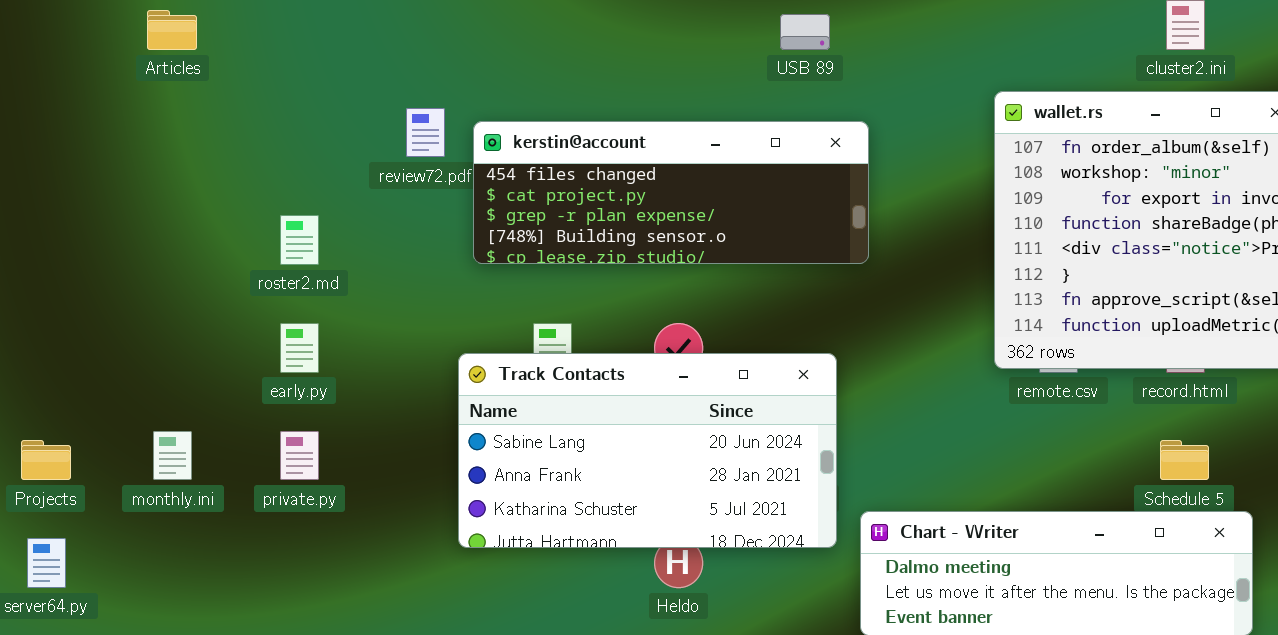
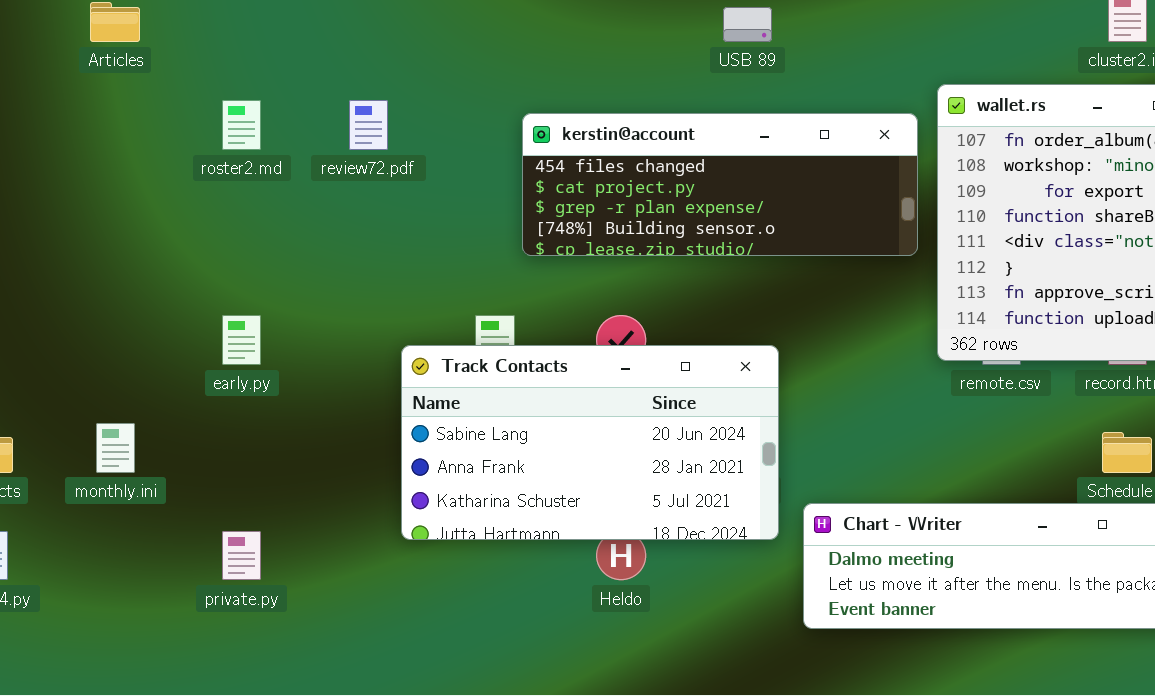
kerstin@account: [473,121,869,264] -> [522,113,918,256], moved
roster2.md: [280,215,319,265] -> [222,100,261,150], moved
private.py: [280,431,319,480] -> [222,531,261,580], moved

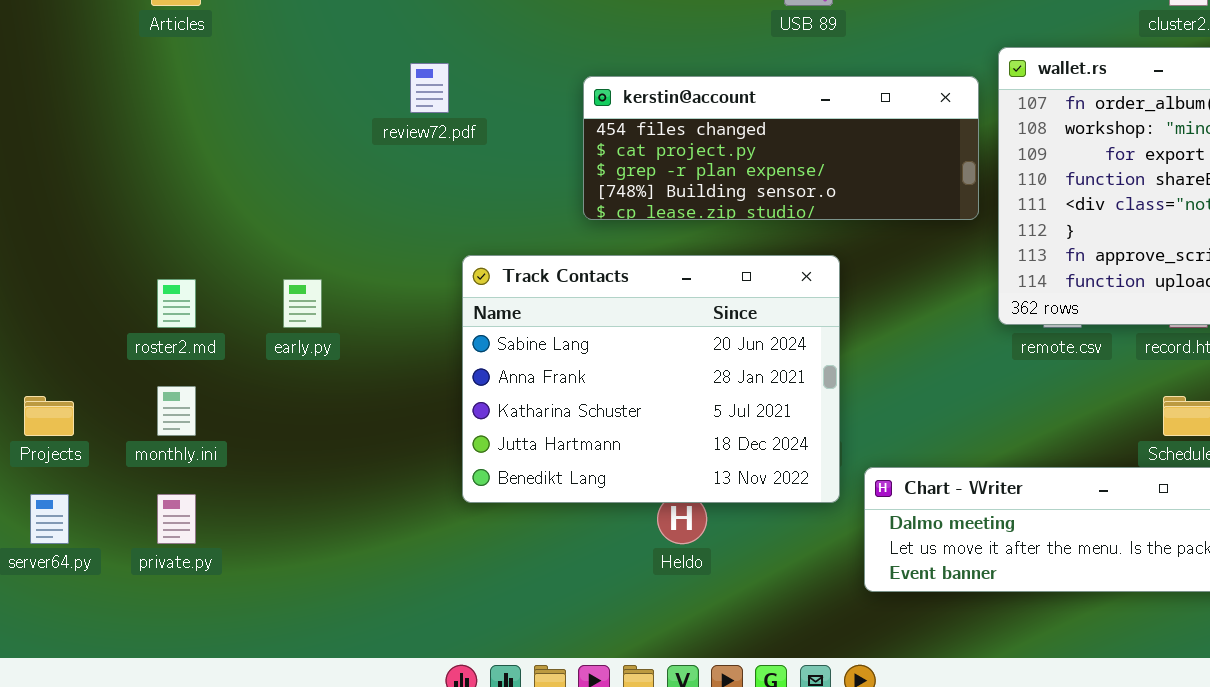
roster2.md: [222,100,261,150] -> [157,279,196,328], moved
Track Contacts: [401,345,779,540] -> [462,255,840,503], resized
private.py: [222,531,261,580] -> [157,494,196,544], moved

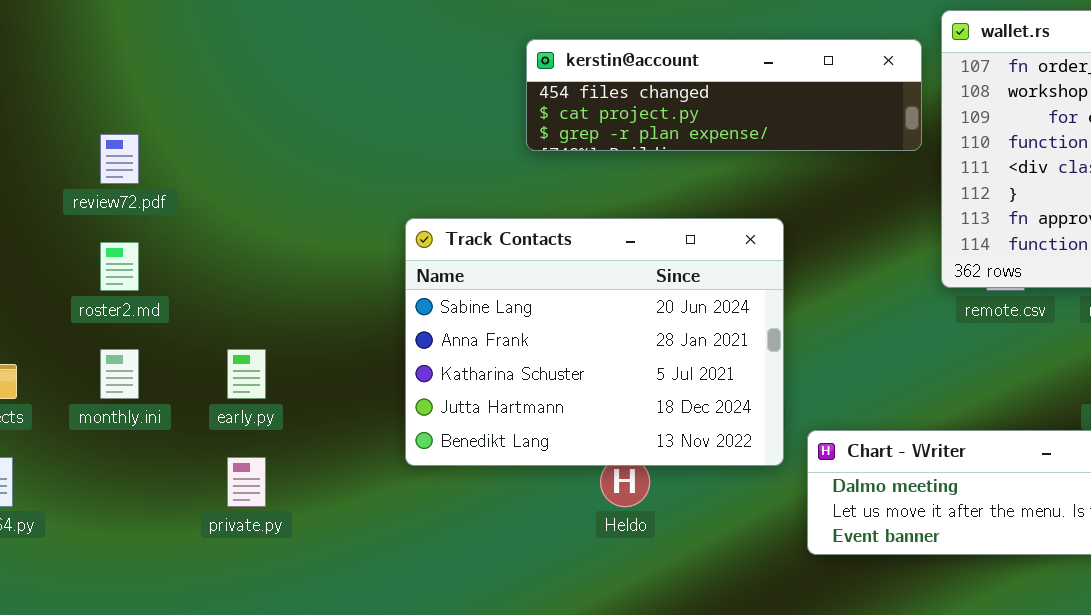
review72.pdf: [410,63,449,113] -> [100,134,139,184], moved
kerstin@account: [583,76,979,220] -> [526,39,922,151], resized
early.py: [283,279,322,328] -> [227,349,266,399], moved
private.py: [157,494,196,544] -> [227,457,266,507], moved

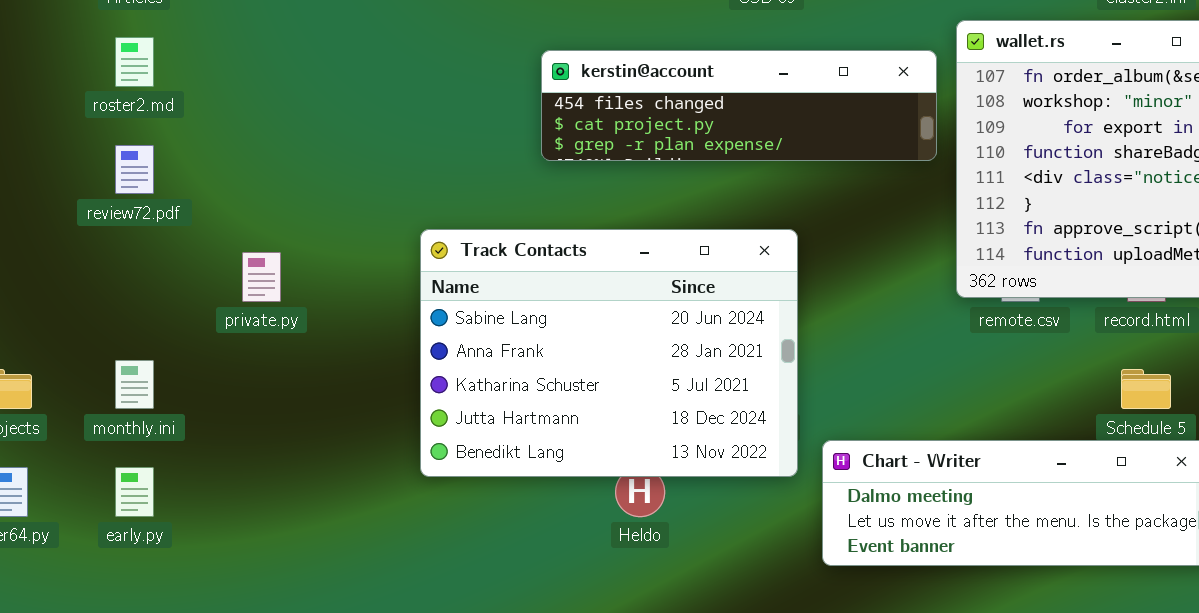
roster2.md: [100,242,139,291] -> [115,37,154,87], moved
early.py: [227,349,266,399] -> [115,467,154,517], moved
private.py: [227,457,266,507] -> [242,252,281,302], moved

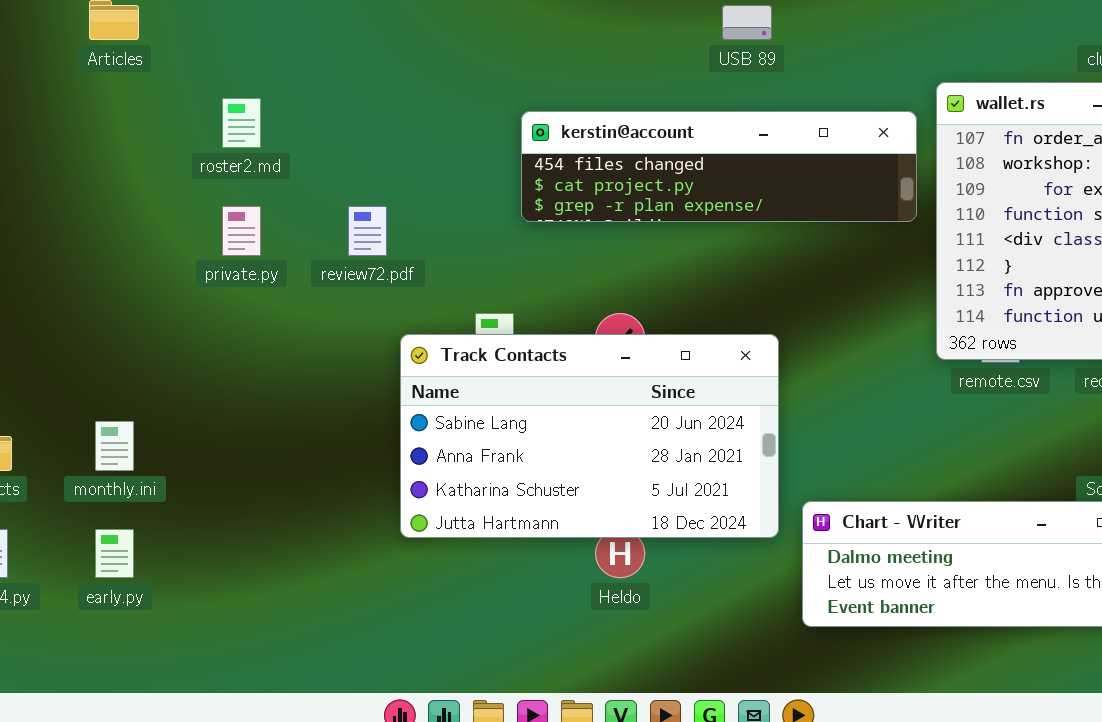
roster2.md: [115,37,154,87] -> [222,98,261,148], moved
review72.pdf: [115,145,154,194] -> [348,206,387,256], moved
Track Contacts: [420,229,798,477] -> [400,334,779,538], resized
private.py: [242,252,281,302] -> [222,206,261,256], moved

